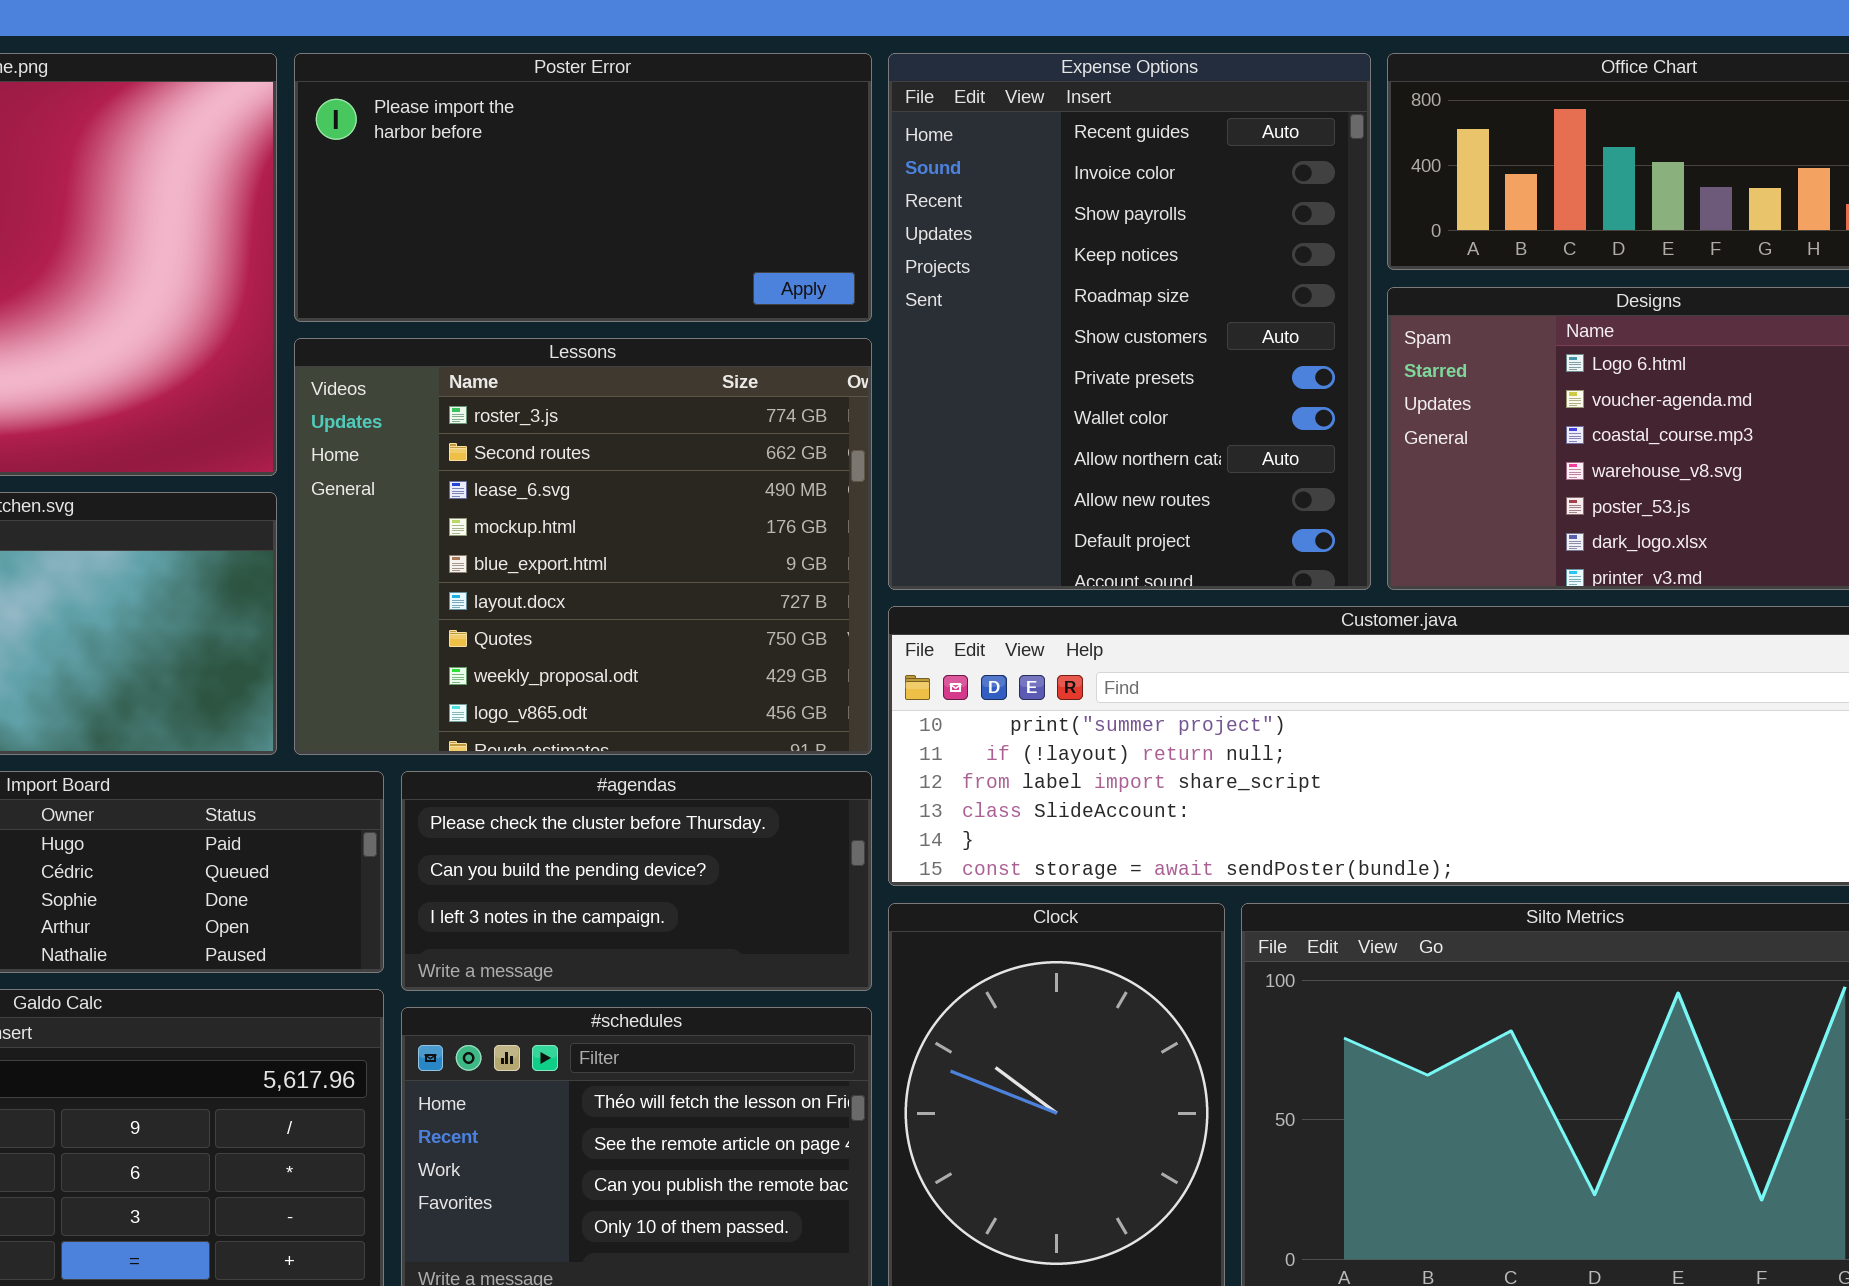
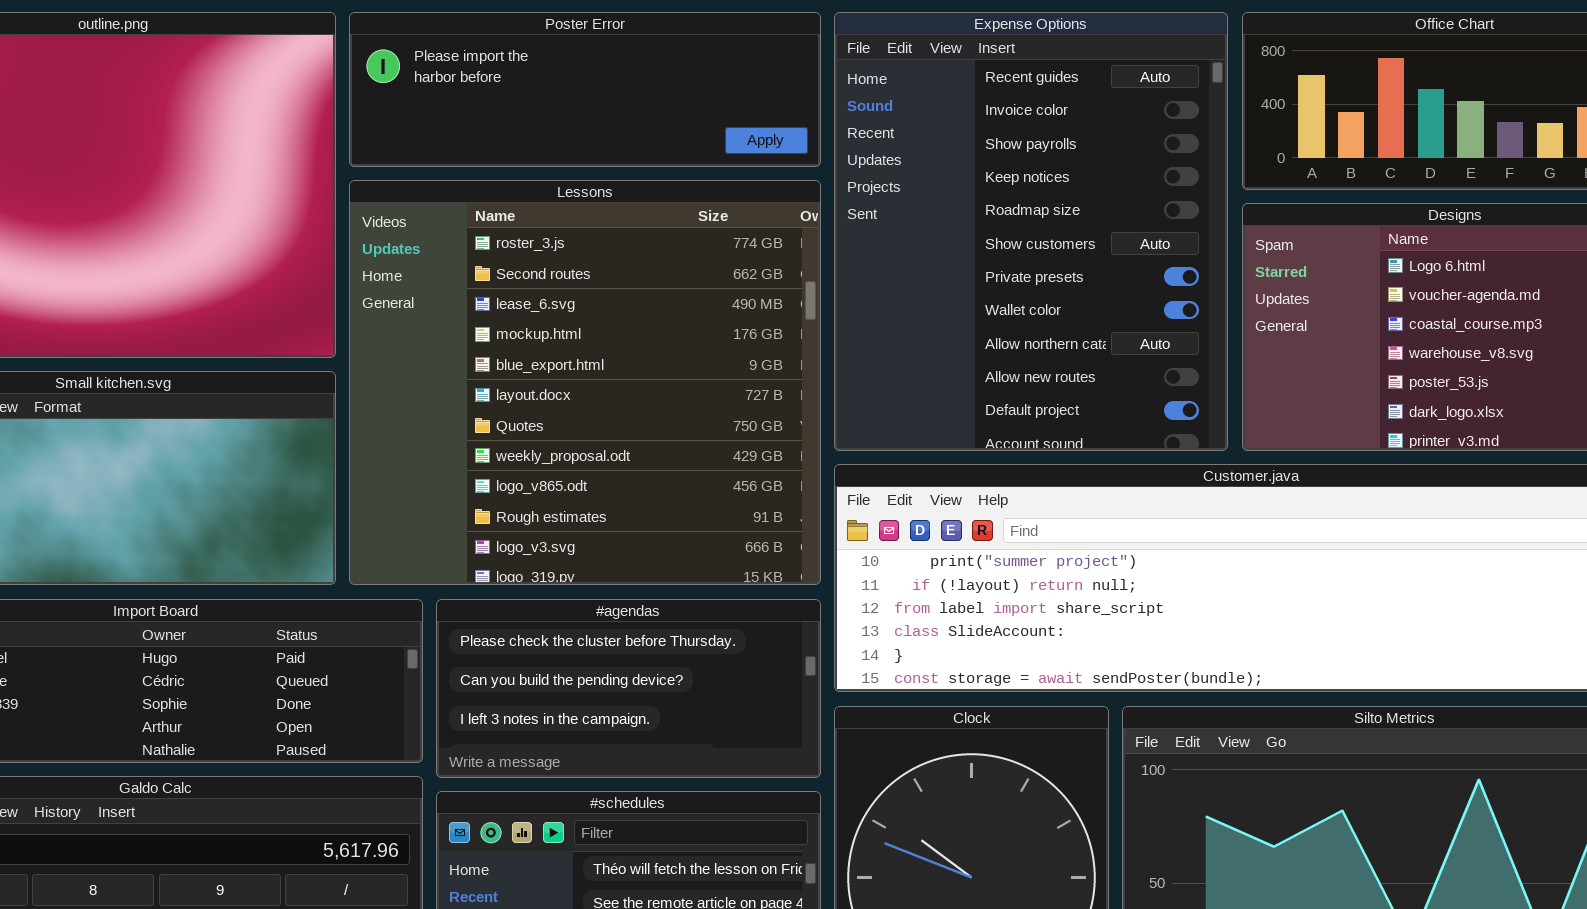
Poster Error: [294,53,872,322] -> [349,12,821,167], resized
Lessons: [294,338,872,755] -> [349,180,821,585], resized

